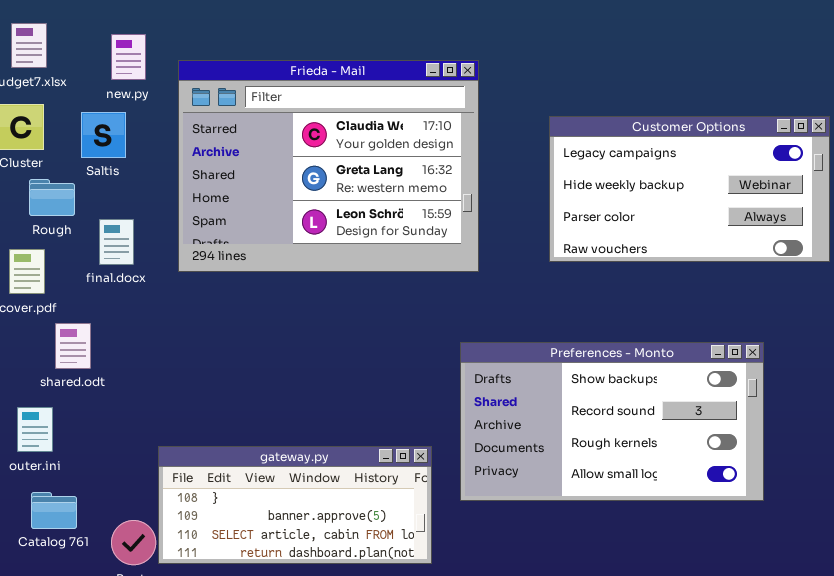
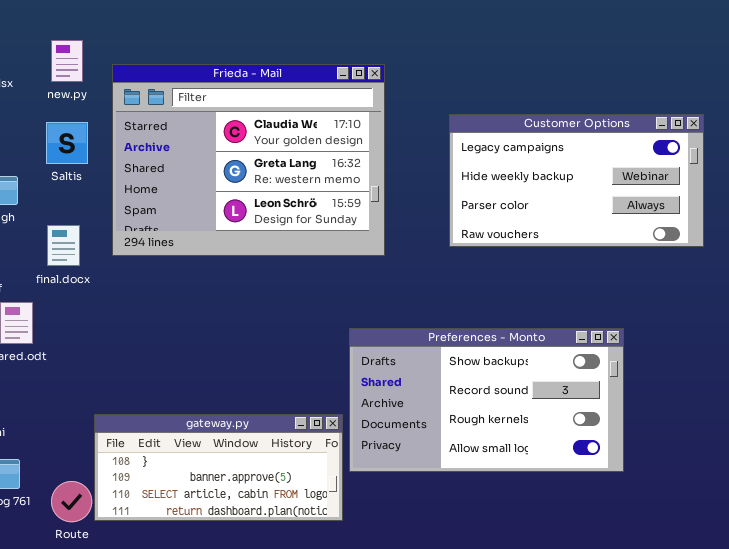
Saltis: [81,112,126,158] -> [46,122,88,164], moved
final.docx: [99,219,134,265] -> [47,225,80,266], moved
Preferences - Monto: [460,342,764,501] -> [349,328,624,472], moved

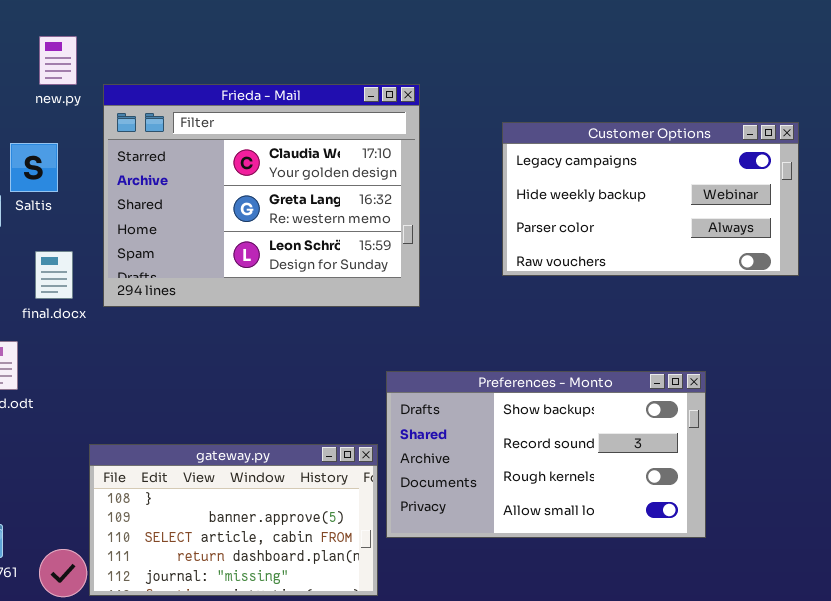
Frieda - Mail: [112,64,385,256] -> [103,84,420,307], moved
Saltis: [46,122,88,164] -> [10,143,58,192], moved
gateway.py: [94,414,343,521] -> [89,444,378,596], resized

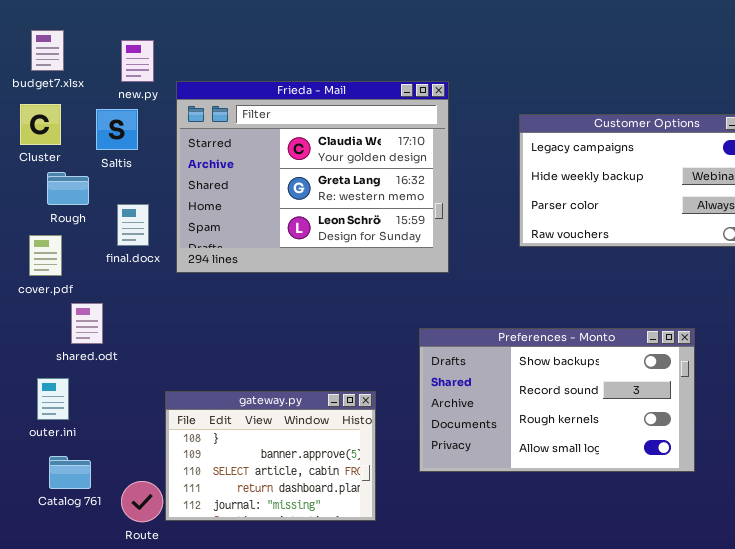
Saltis: [10,143,58,192] -> [96,109,138,150], moved
final.docx: [35,251,73,299] -> [117,204,149,246], moved
gateway.py: [89,444,378,596] -> [165,391,376,521], resized

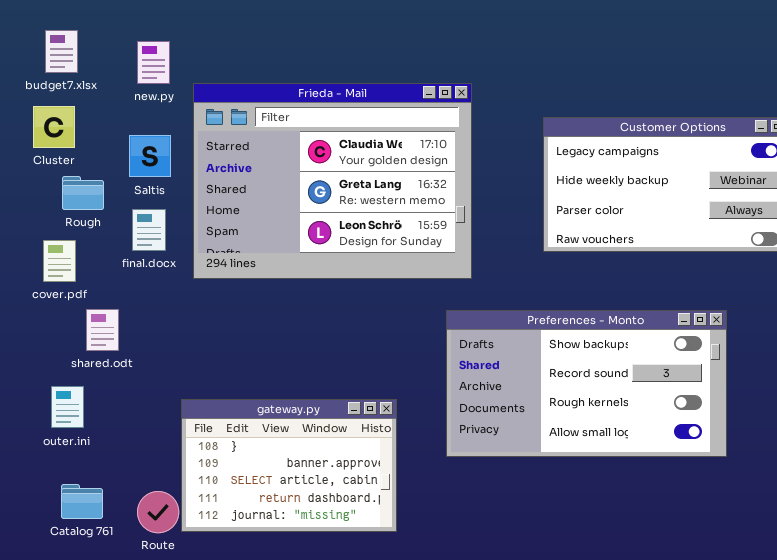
Saltis: [96,109,138,150] -> [129,135,171,177], moved
Preferences - Monto: [419,328,695,472] -> [446,310,727,457], moved
Catalog 761: [49,456,91,489] -> [61,484,103,519], moved

